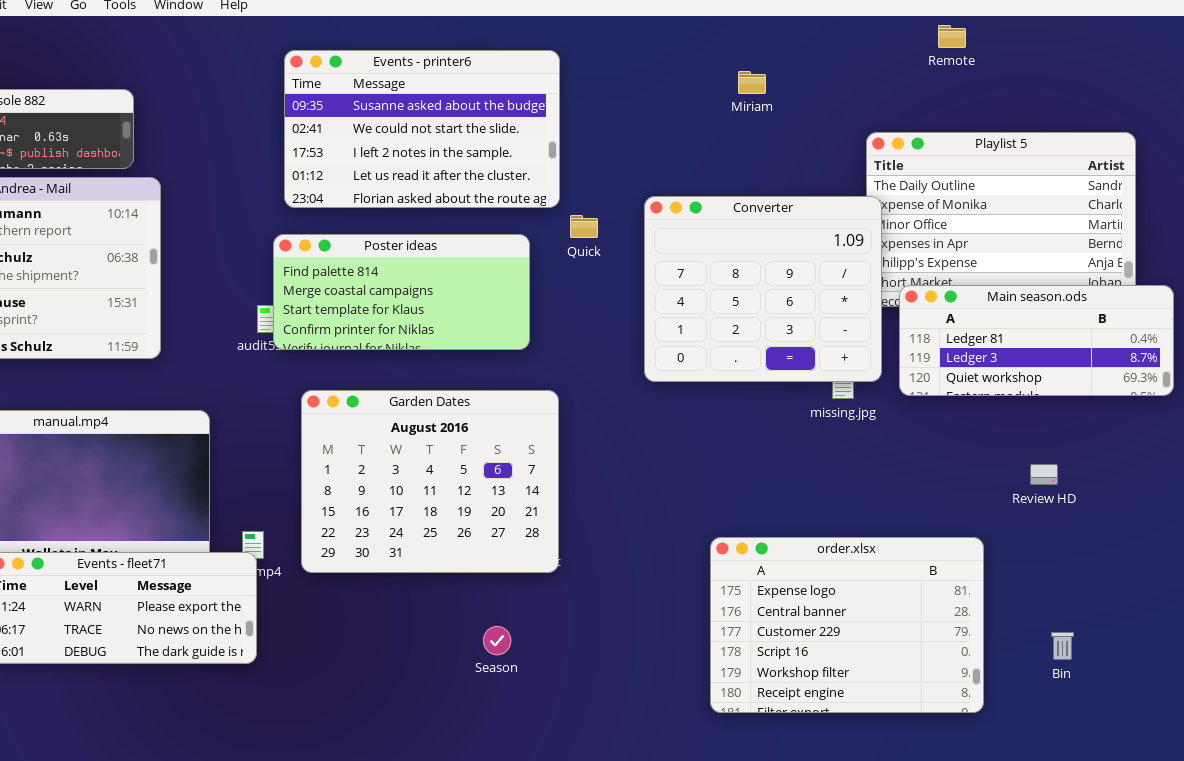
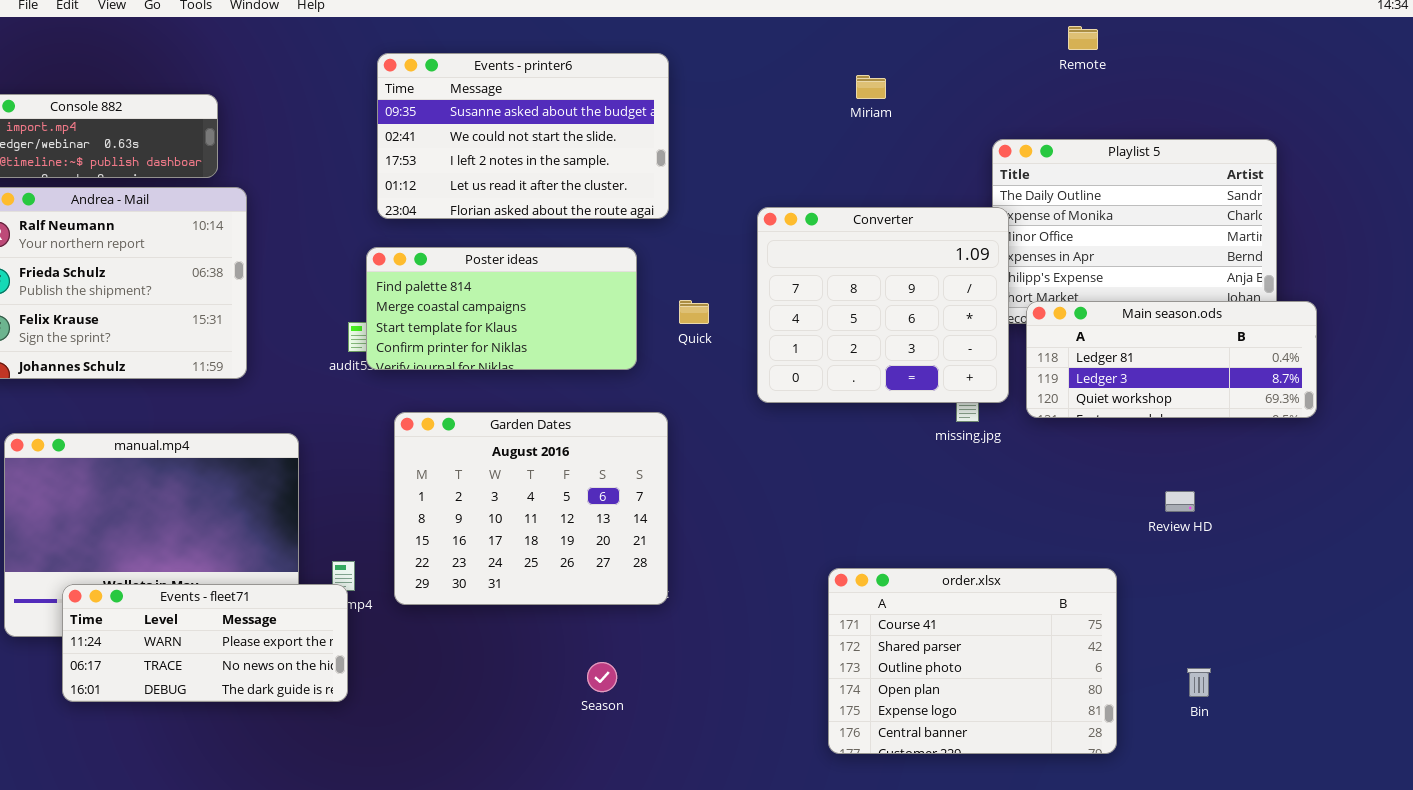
Quick: [570,215,598,238] -> [679,300,709,324], moved
order.xlsx: [710,537,984,713] -> [828,568,1117,754], scrolled up 4 rows

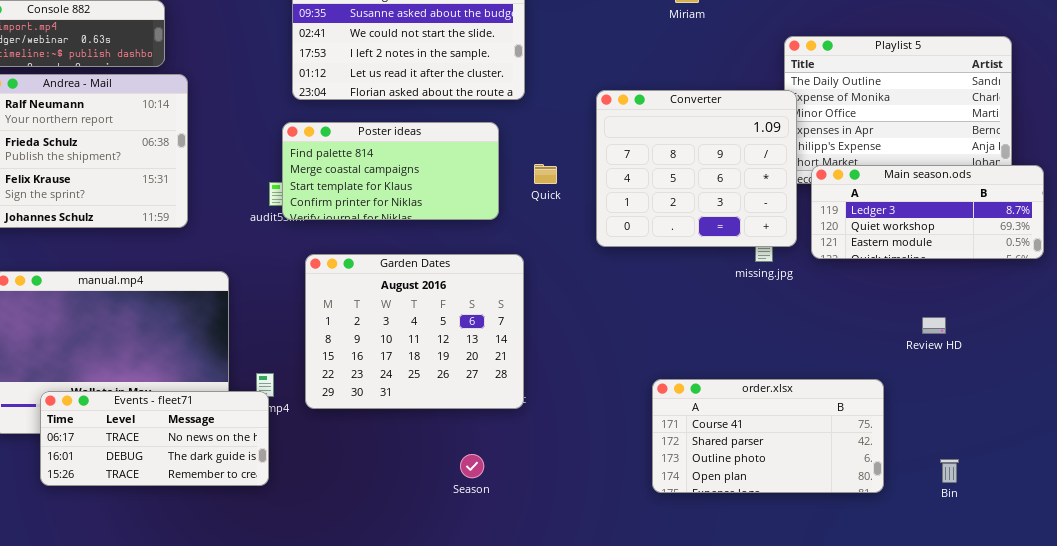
Main season.ods: [1026,301,1317,418] -> [811,165,1044,259], scrolled down 1 row
order.xlsx: [828,568,1117,754] -> [652,379,884,493], resized
Events - fleet71: [62,584,348,702] -> [40,391,269,486], scrolled down 1 row

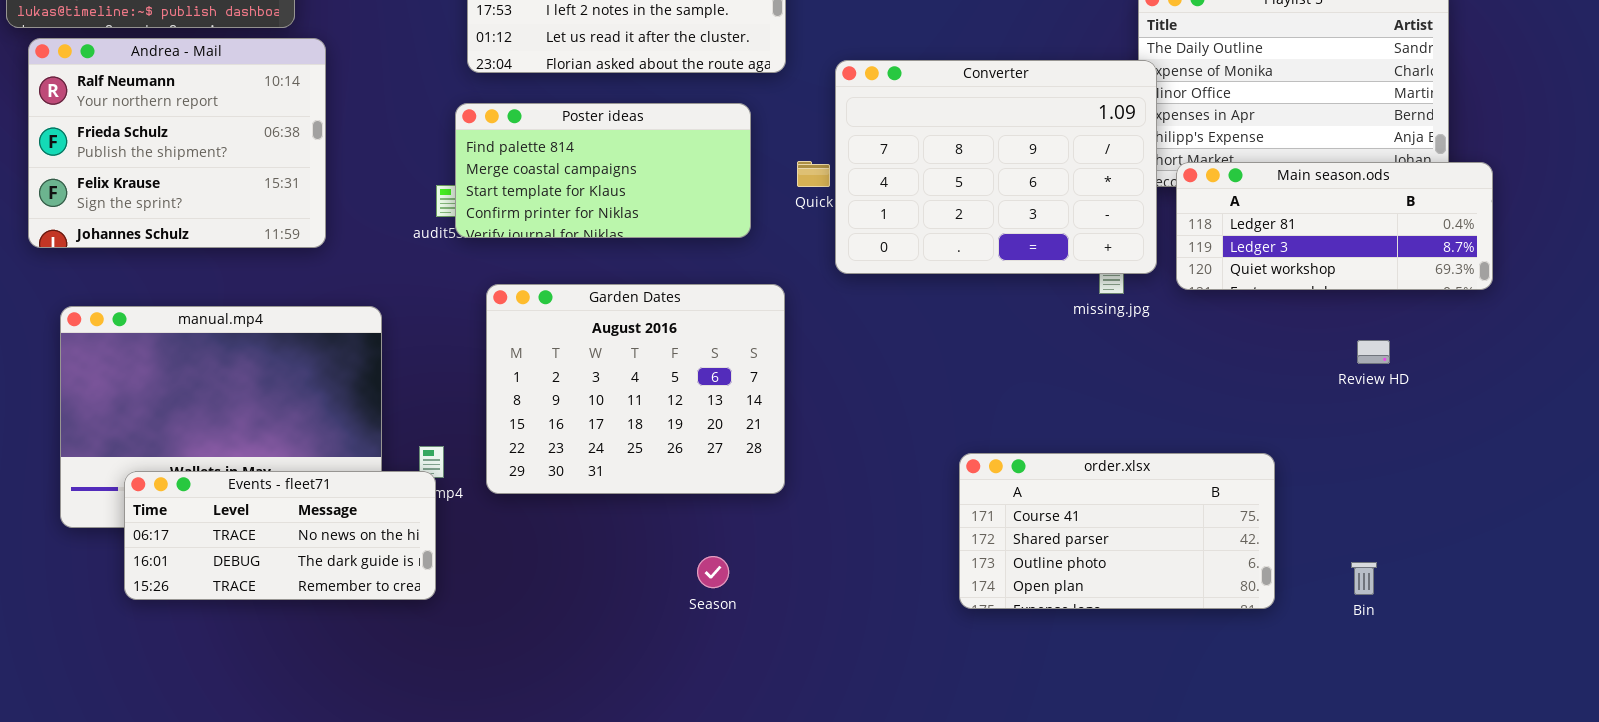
Converter: [596,90,797,247] -> [835,60,1157,274], resized
Main season.ods: [811,165,1044,259] -> [1176,162,1493,290], scrolled up 1 row
Review HD: [922,317,946,334] -> [1357,340,1390,364], moved

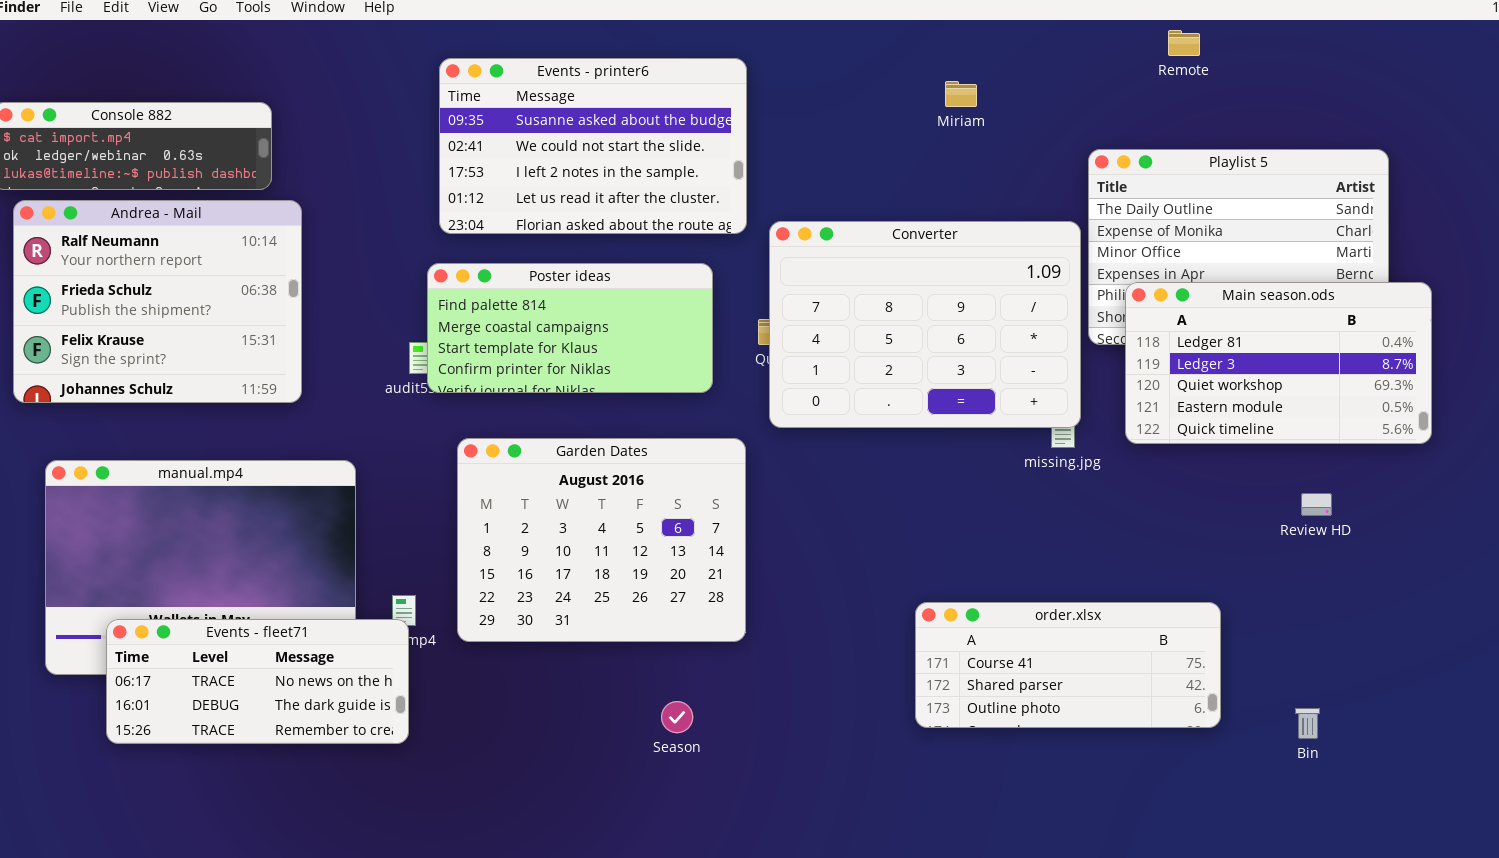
Converter: [835,60,1157,274] -> [769,221,1081,428], moved
Main season.ods: [1176,162,1493,290] -> [1125,282,1432,444], resized
order.xlsx: [959,453,1275,609] -> [915,602,1221,728], resized

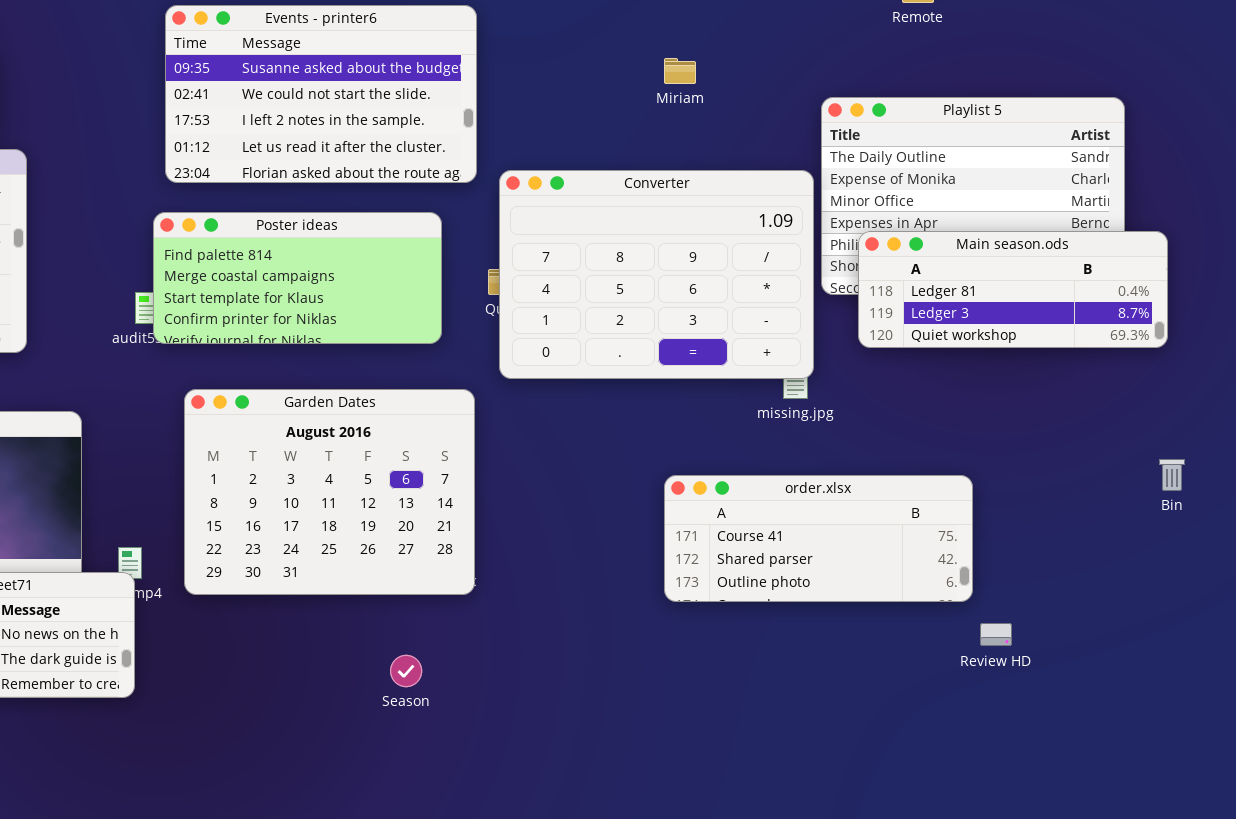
Miriam: [945,81,977,107] -> [664,58,696,84], moved
Main season.ods: [1125,282,1432,444] -> [858,231,1168,348], resized
Review HD: [1301,493,1332,516] -> [980,623,1012,646], moved
order.xlsx: [915,602,1221,728] -> [664,475,973,602], moved
Bin: [1295,708,1320,739] -> [1159,459,1185,491], moved

